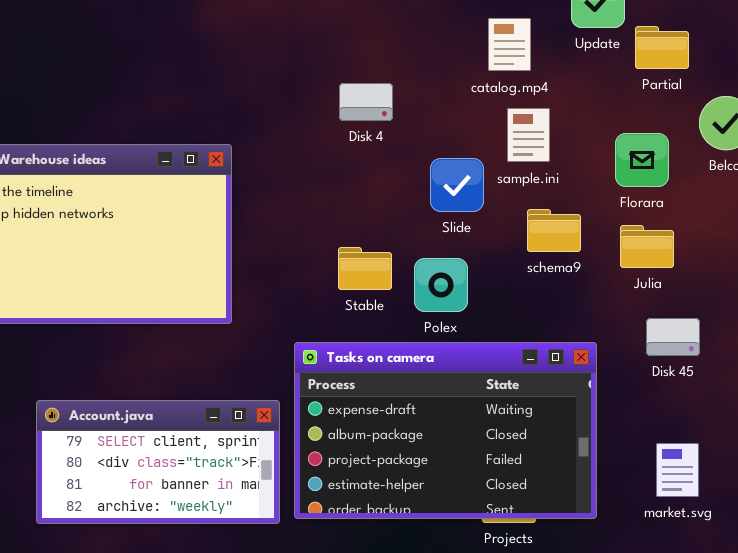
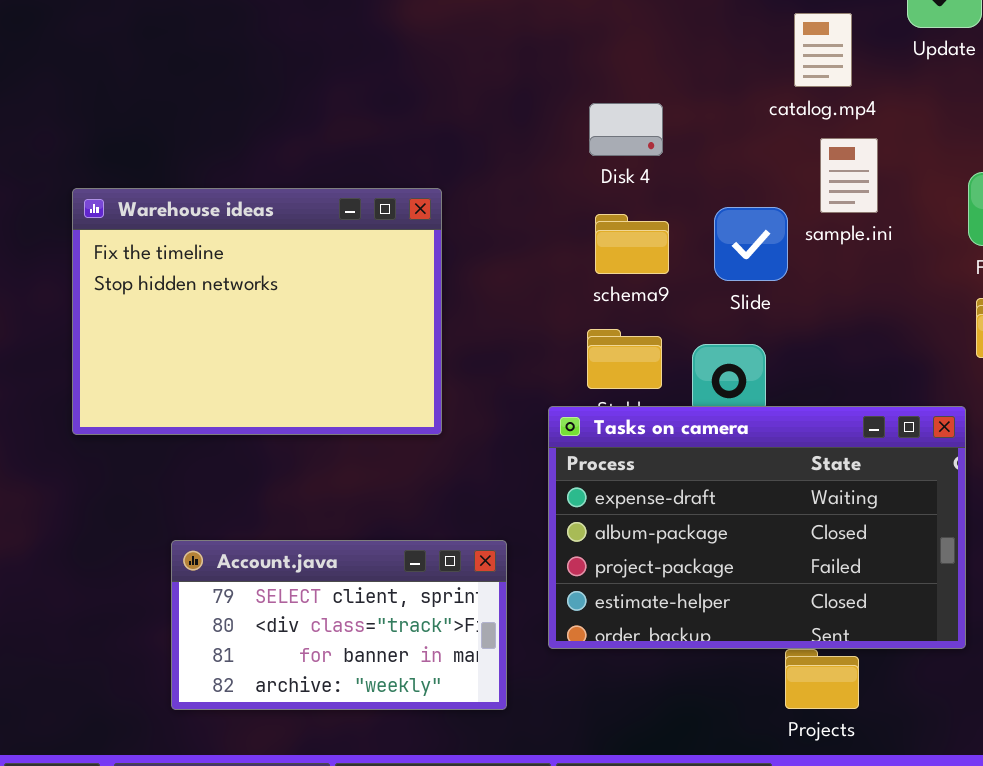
schema9: [527,209,581,252] -> [595,214,669,274], moved
Tasks on camera: [294,342,597,519] -> [548,406,966,649], moved

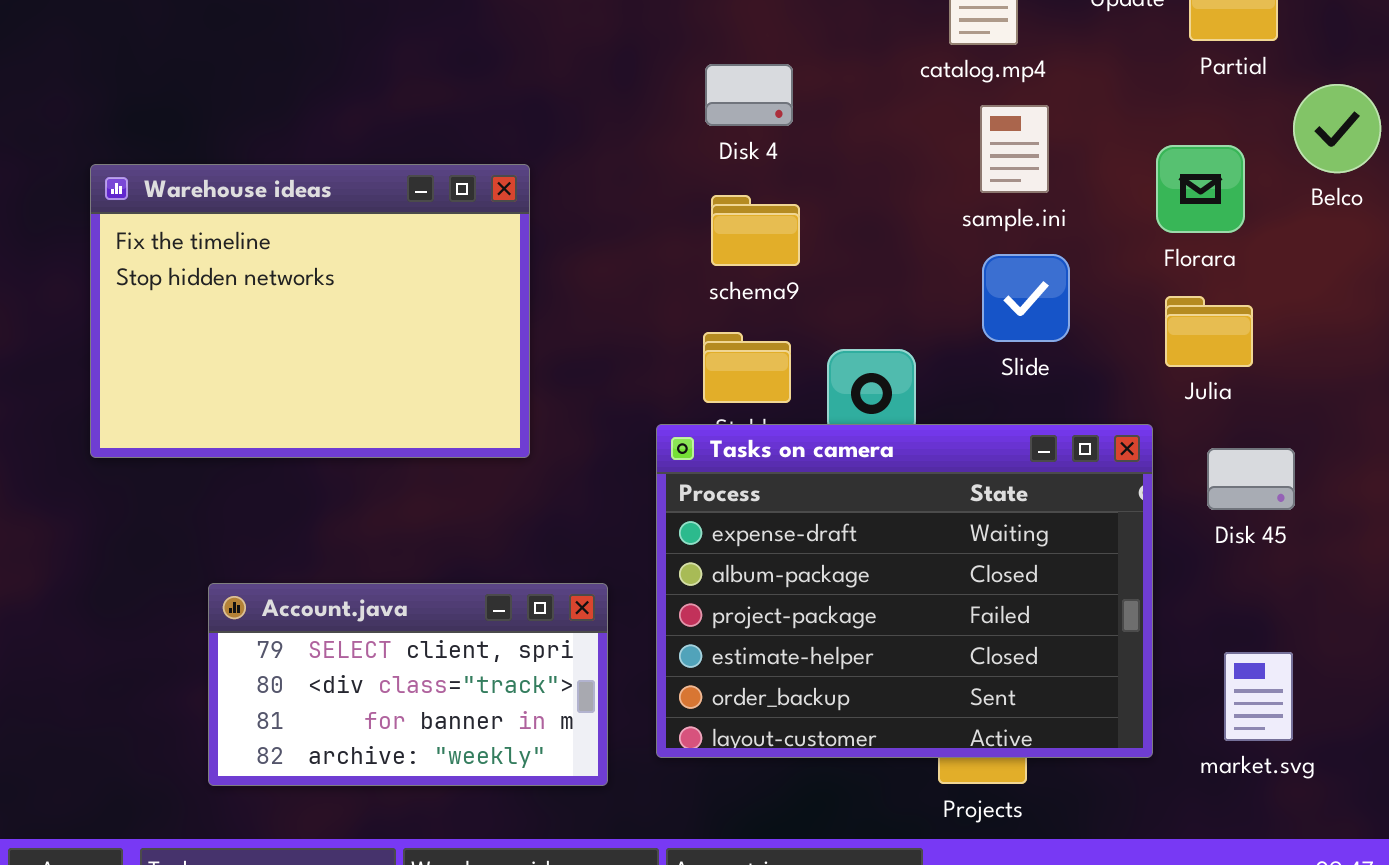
Slide: [714,207,788,281] -> [982,254,1070,342], moved
Tasks on camera: [548,406,966,649] -> [656,424,1153,758], resized

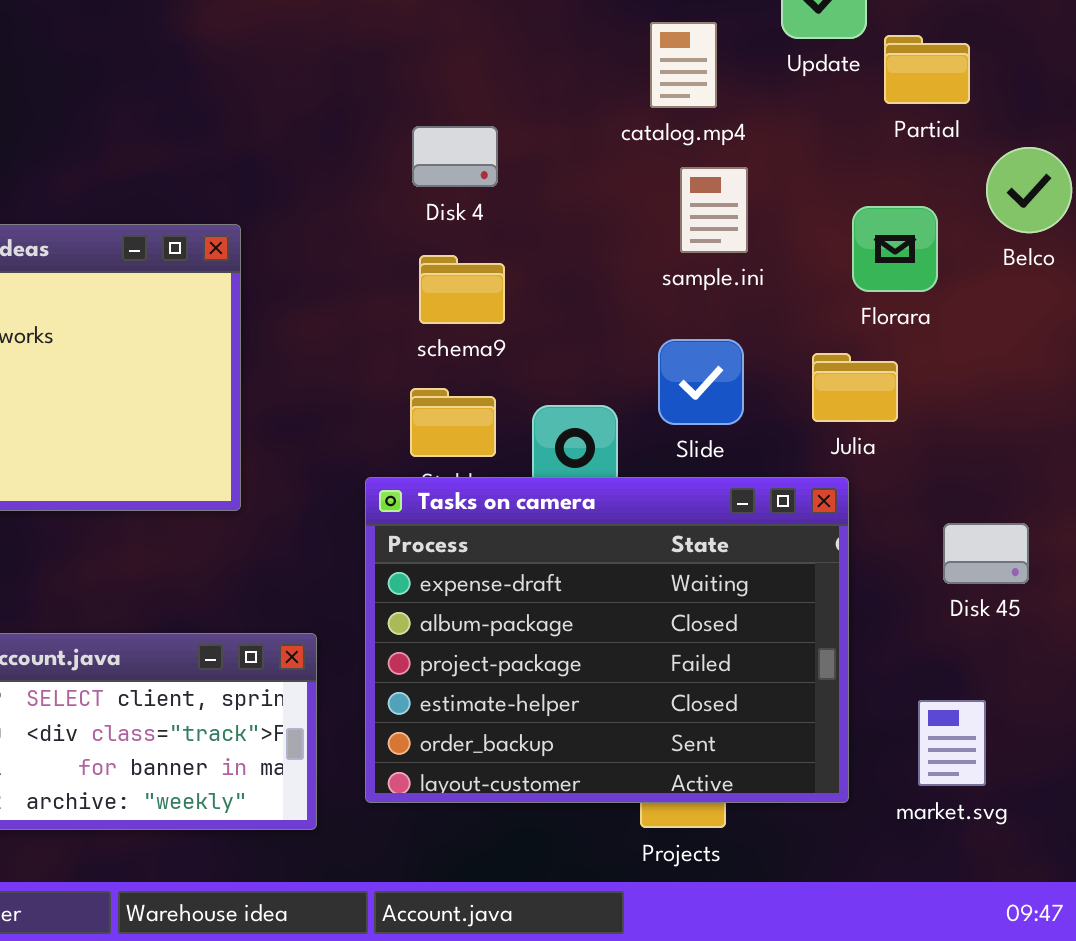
Slide: [982,254,1070,342] -> [658,339,744,425], moved
Julia: [1165,296,1253,367] -> [812,353,898,422], moved
Disk 45: [1207,448,1295,510] -> [943,523,1029,584], moved

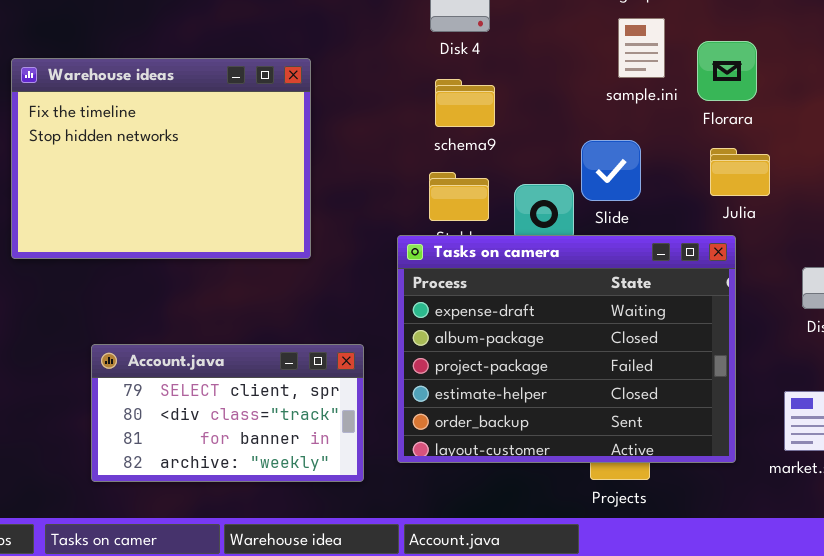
Florara: [852,206,938,292] -> [697,41,757,101], moved
Slide: [658,339,744,425] -> [581,140,641,201], moved

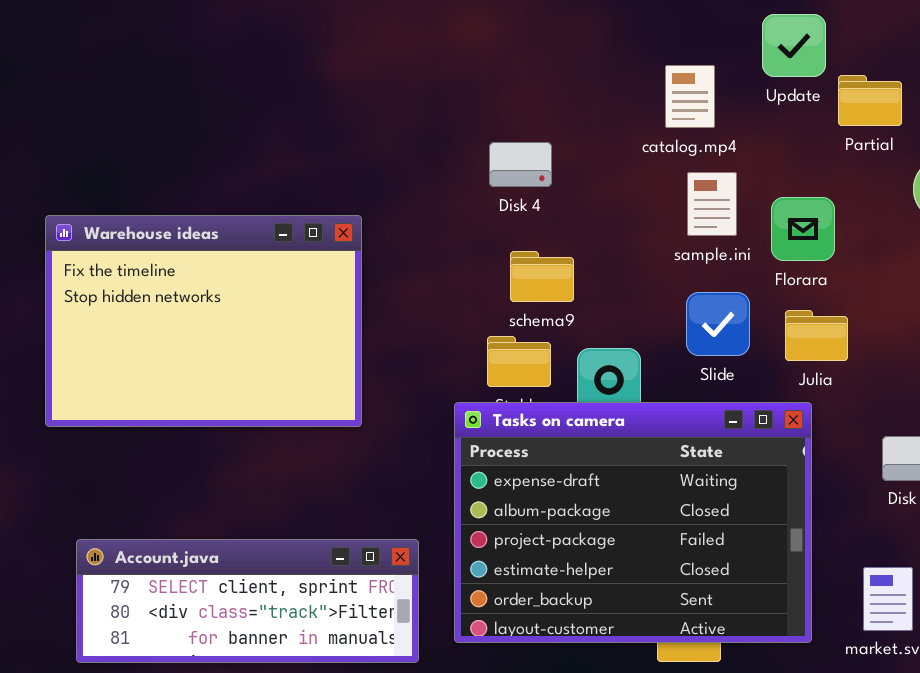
schema9: [435,79,495,127] -> [510,251,574,302], moved
Slide: [581,140,641,201] -> [686,292,750,356], moved
Account.java: [91,344,364,482] -> [76,539,419,663], resized

